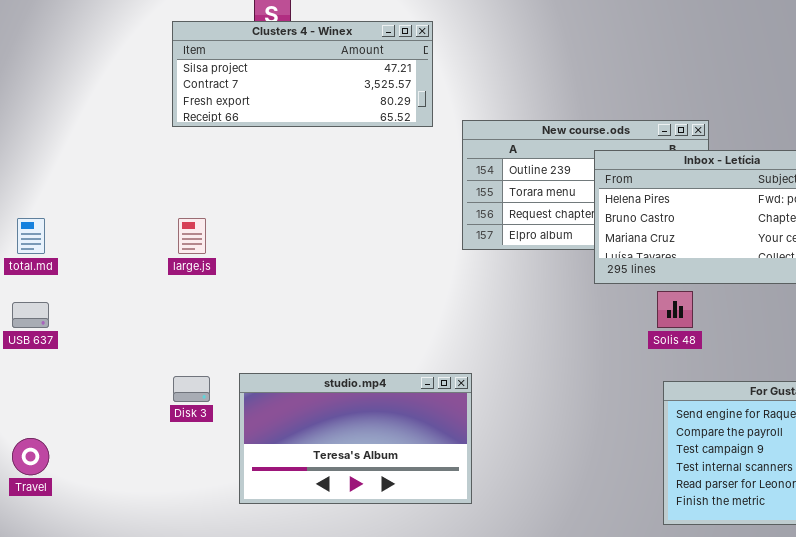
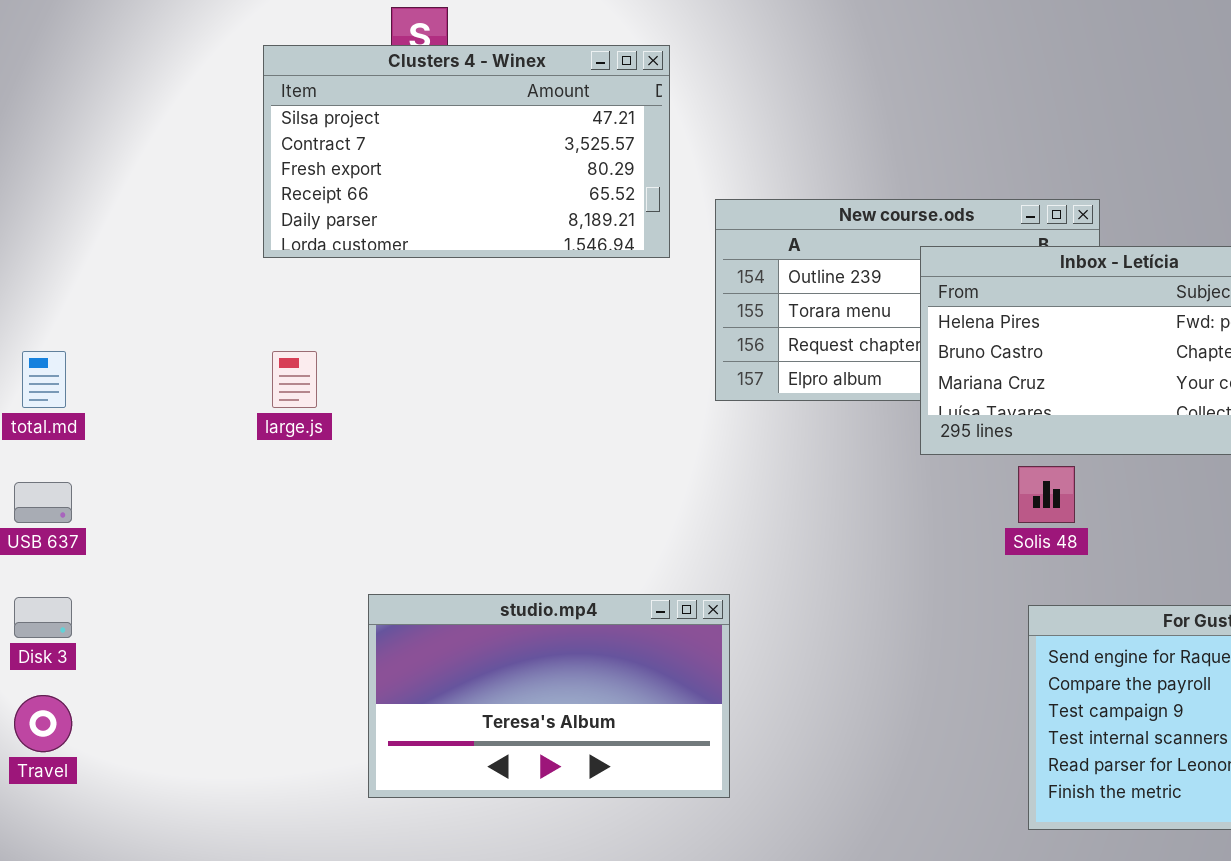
Clusters 4 - Winex: [172,21,433,127] -> [263,45,670,258], resized
Disk 3: [173,376,210,402] -> [14,597,72,638], moved

